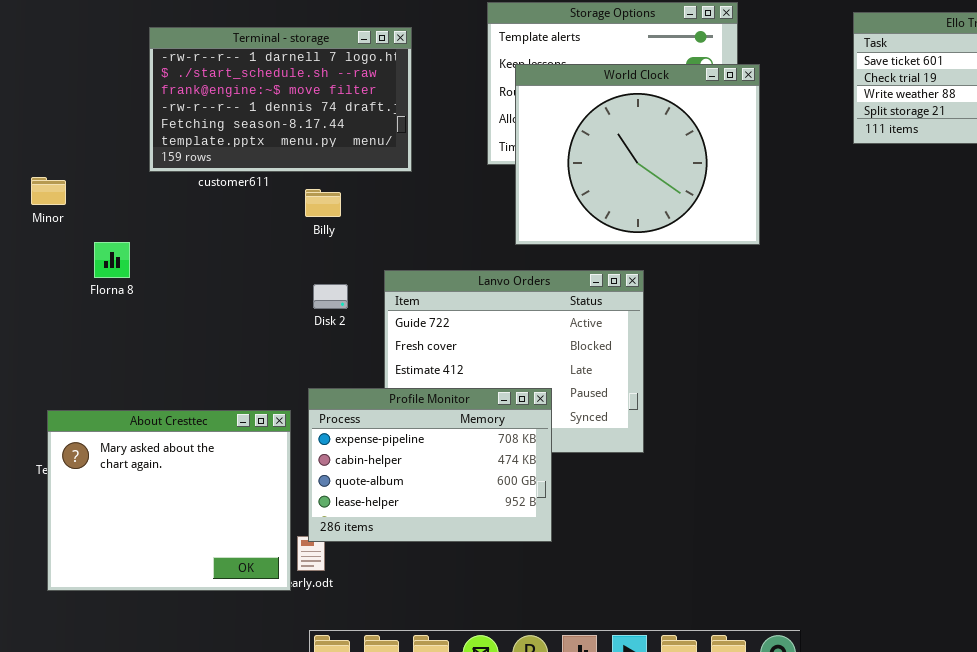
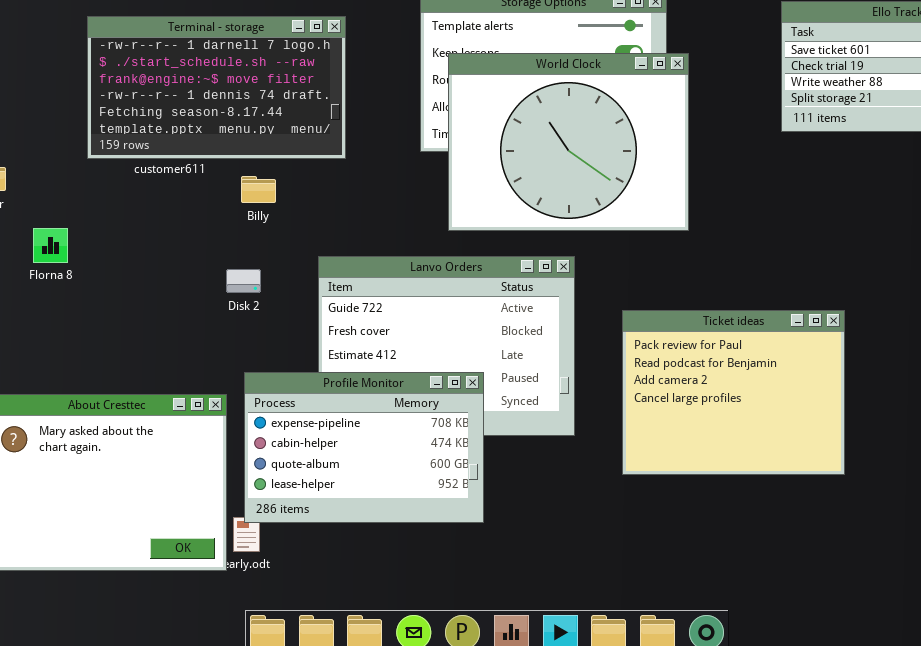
Disk 2: [313,284,348,309] -> [226,269,261,293], moved
Ticket ideas: none -> [622,310,845,475], opened

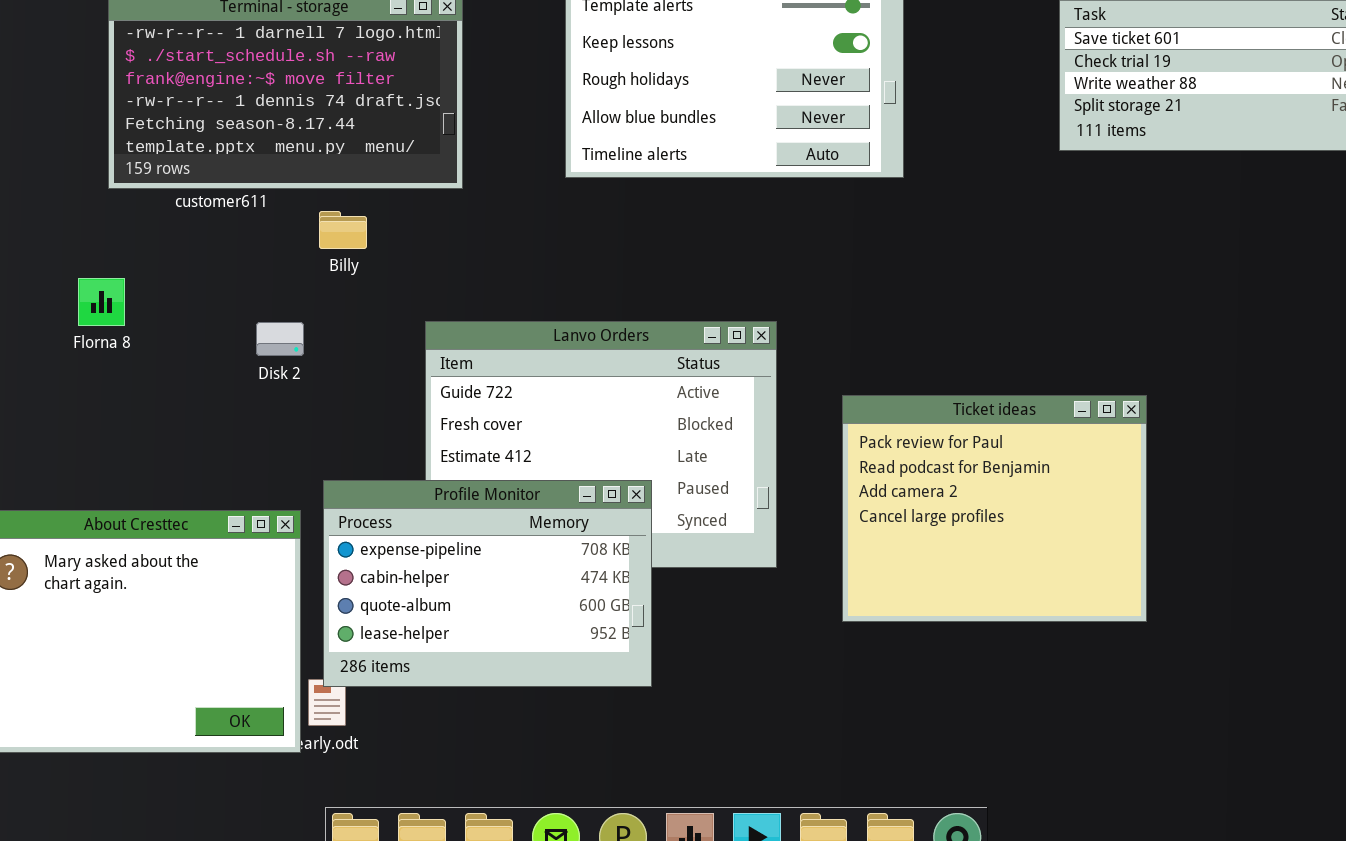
World Clock: [448,53,689,231] -> none, closed
Florna 8: [33,228,68,263] -> [78,278,125,326], moved
Disk 2: [226,269,261,293] -> [256,322,304,356], moved

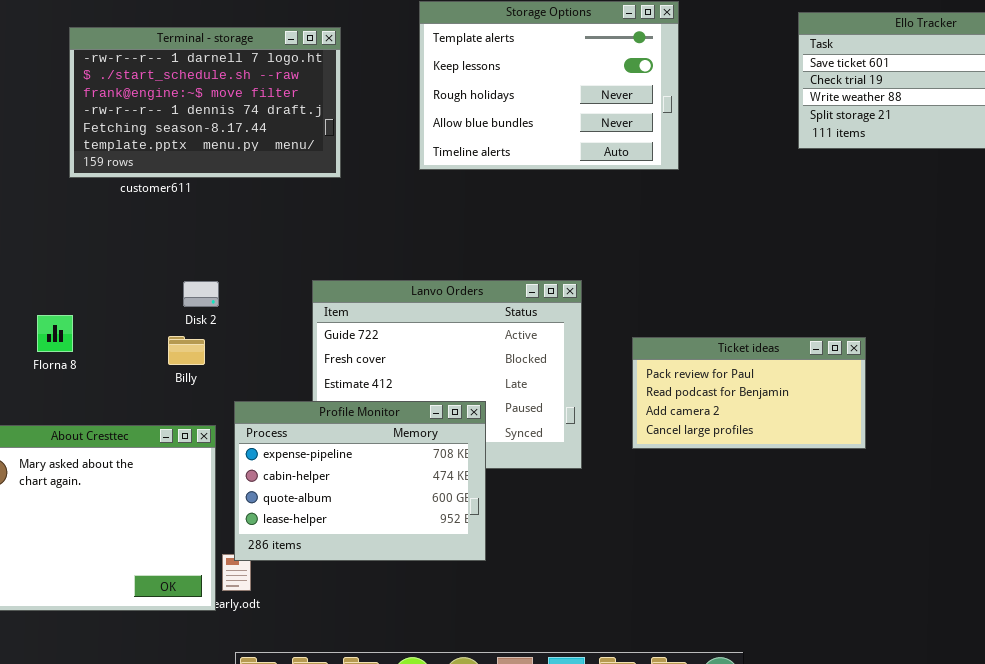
Billy: [319,211,367,249] -> [168,336,205,365], moved
Florna 8: [78,278,125,326] -> [37,315,73,352], moved
Ticket ideas: [842,395,1147,622] -> [632,337,866,449], resized

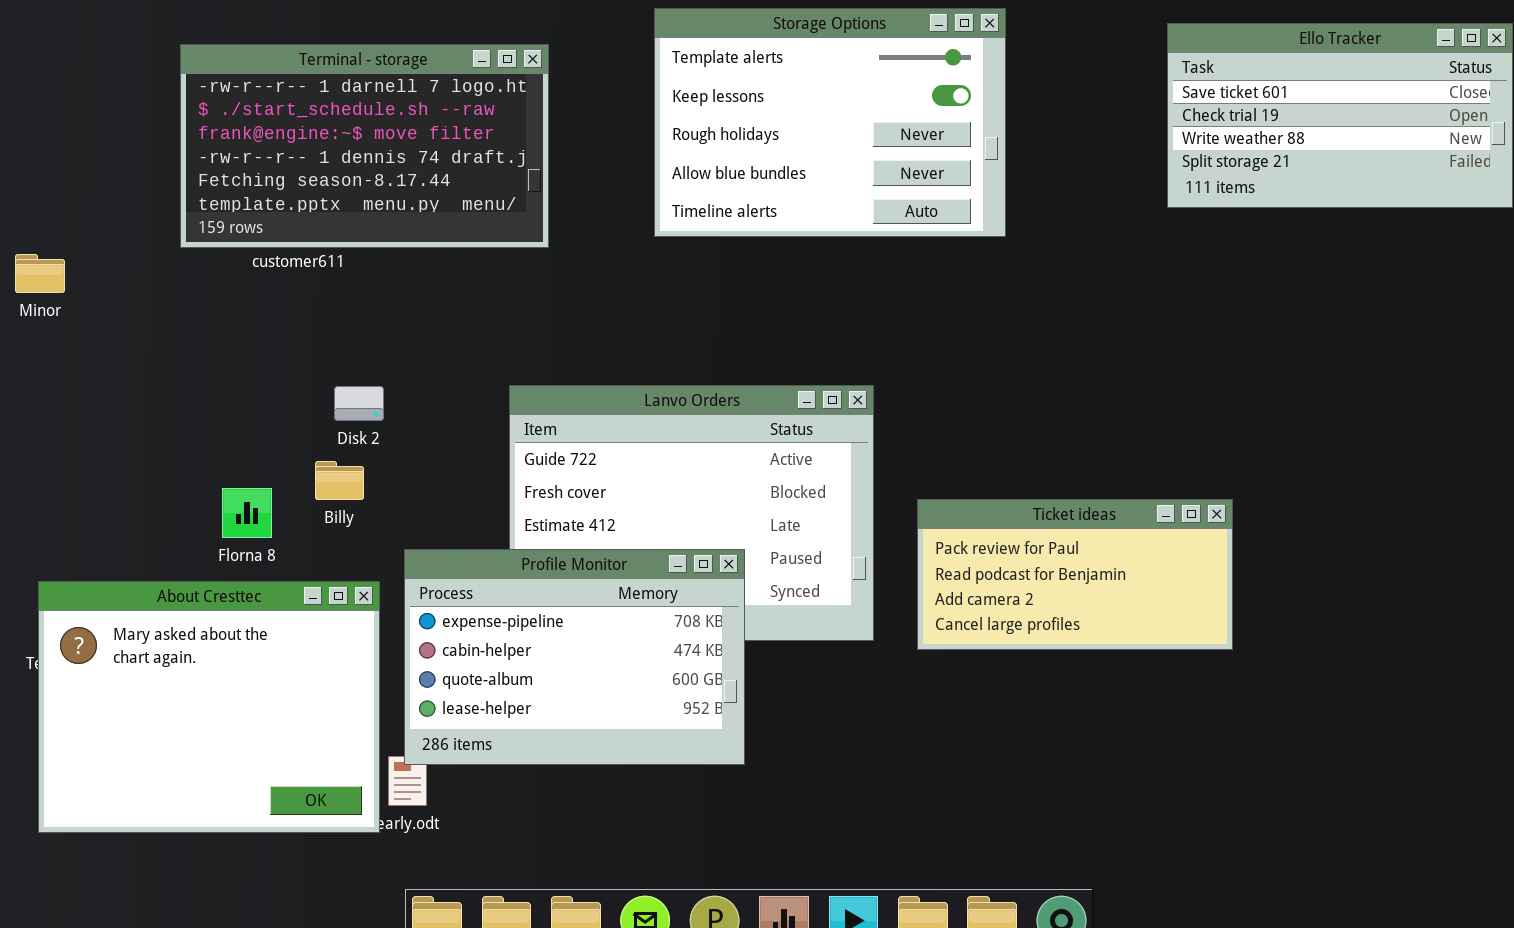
Florna 8: [37,315,73,352] -> [222,488,272,538], moved
Ticket ideas: [632,337,866,449] -> [917,499,1233,650], moved

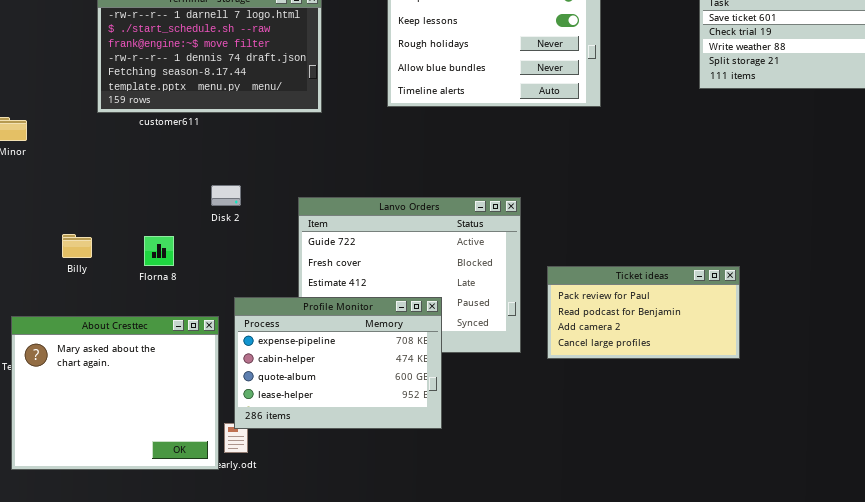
Disk 2: [334,386,384,421] -> [211,185,241,206], moved
Billy: [315,461,364,500] -> [62,234,92,258], moved
Florna 8: [222,488,272,538] -> [144,236,174,266], moved

